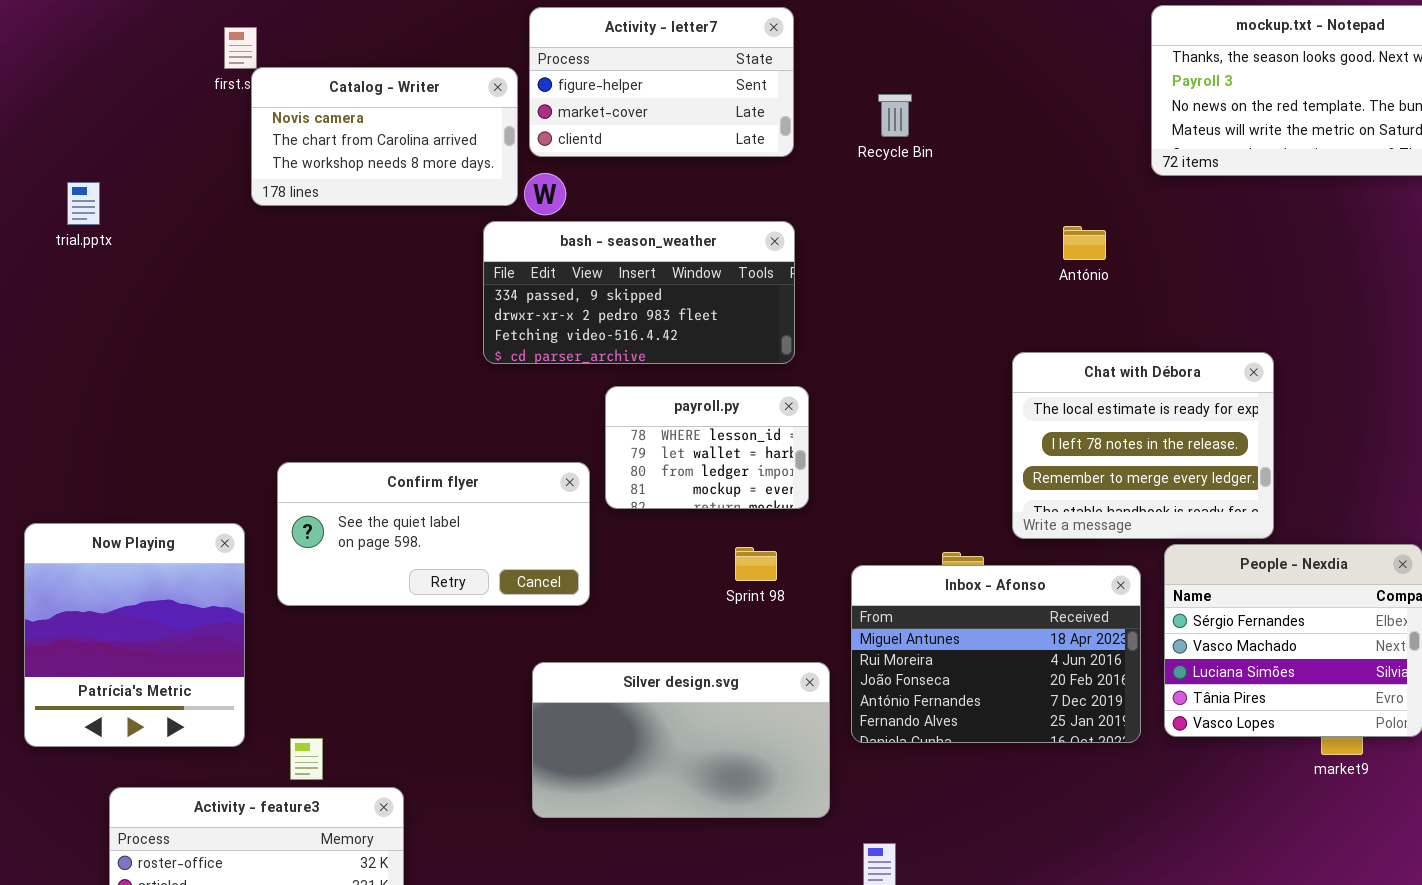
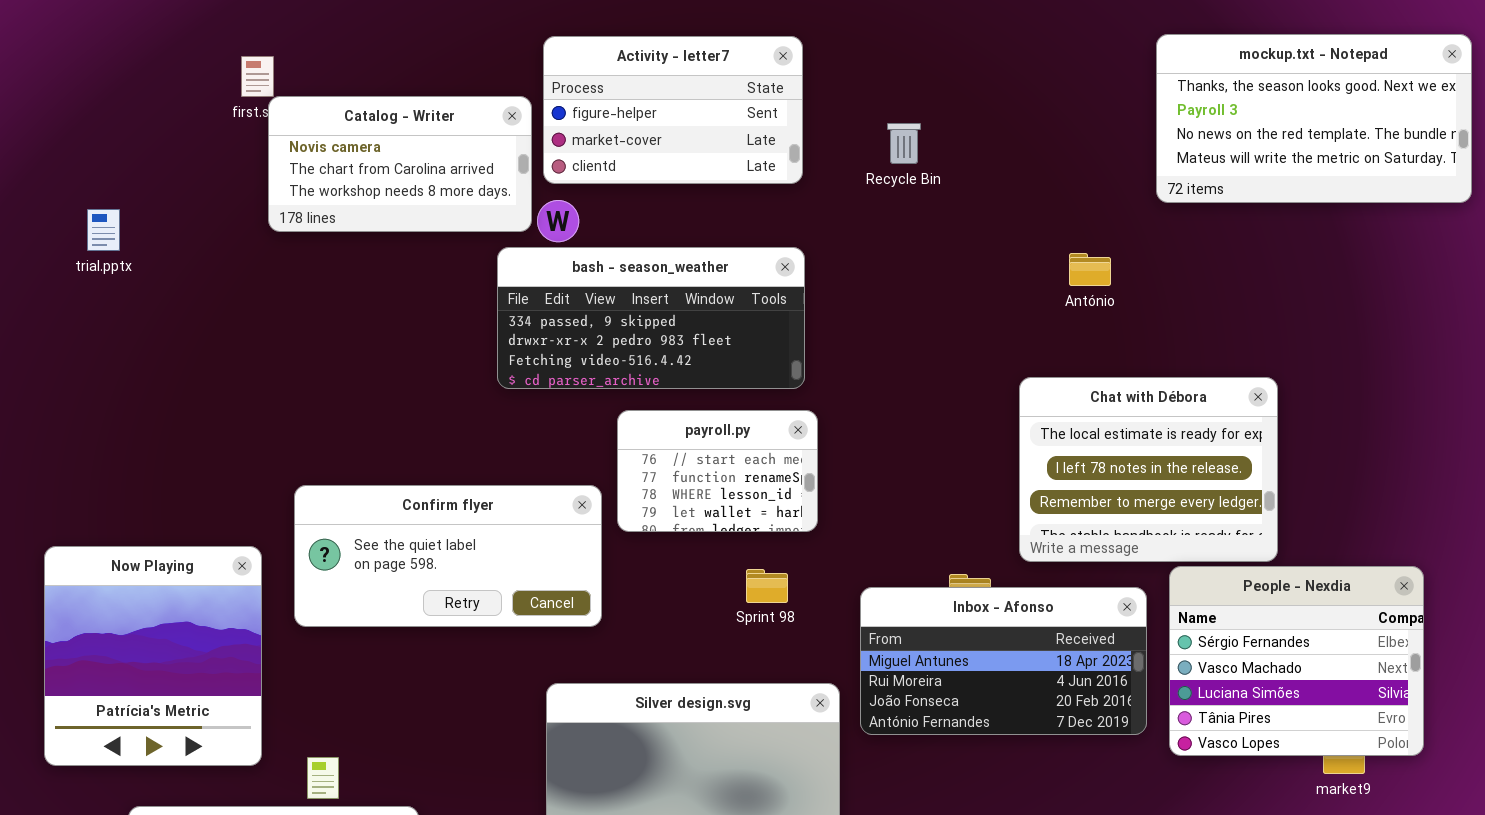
payroll.py: [605,386,809,509] -> [617,410,818,532], scrolled up 2 rows
Inbox - Afonso: [851,565,1141,743] -> [860,587,1147,735], resized

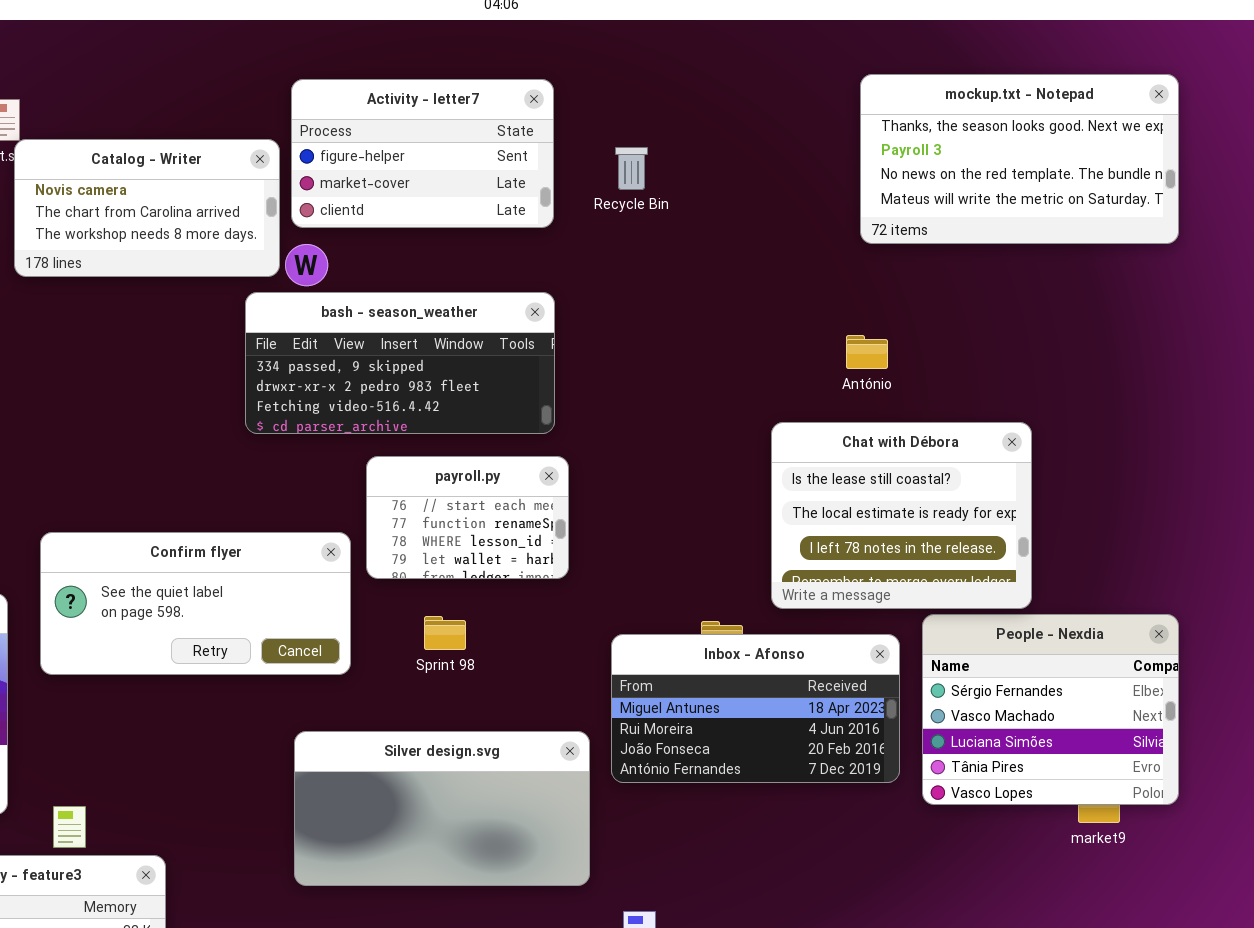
mockup.txt - Notepad: [1156,34,1472,203] -> [860,74,1179,244], moved
Recycle Bin: [887,123,921,164] -> [615,147,648,190], moved
António: [1069,253,1111,286] -> [846,335,888,369], moved
Chat with Débora: [1019,377,1278,562] -> [771,422,1032,609], scrolled up 1 row
Sprint 98: [746,569,788,603] -> [424,616,466,650], moved

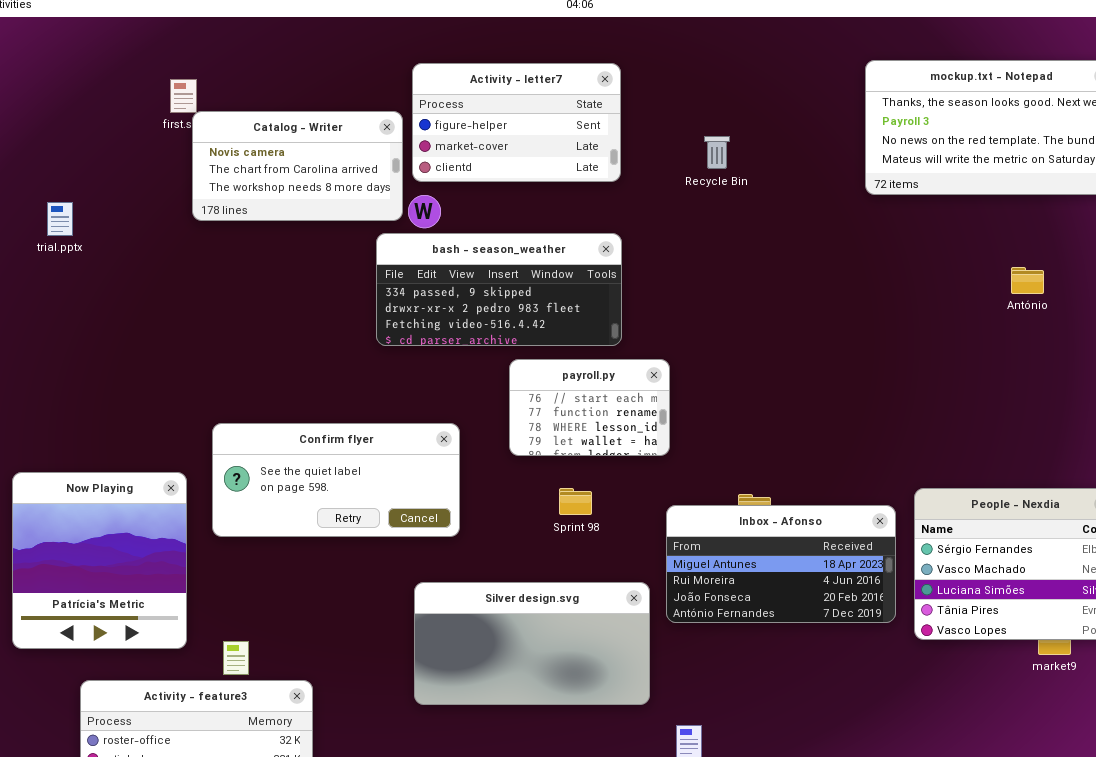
Recycle Bin: [615,147,648,190] -> [704,136,730,169], moved
António: [846,335,888,369] -> [1011,267,1044,294], moved
Chat with Débora: [771,422,1032,609] -> none, closed
payroll.py: [366,456,569,579] -> [509,359,670,456], moved
Sprint 98: [424,616,466,650] -> [559,488,592,515], moved

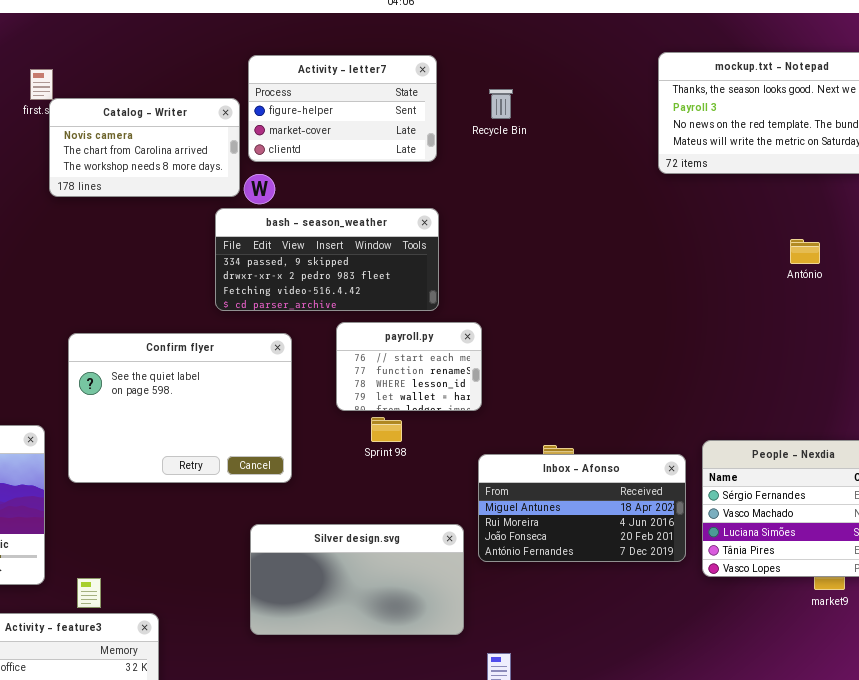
Recycle Bin: [704,136,730,169] -> [489,89,513,119], moved
Confirm flyer: [212,423,460,537] -> [68,333,292,483], resized
Sprint 98: [559,488,592,515] -> [371,417,402,442], moved

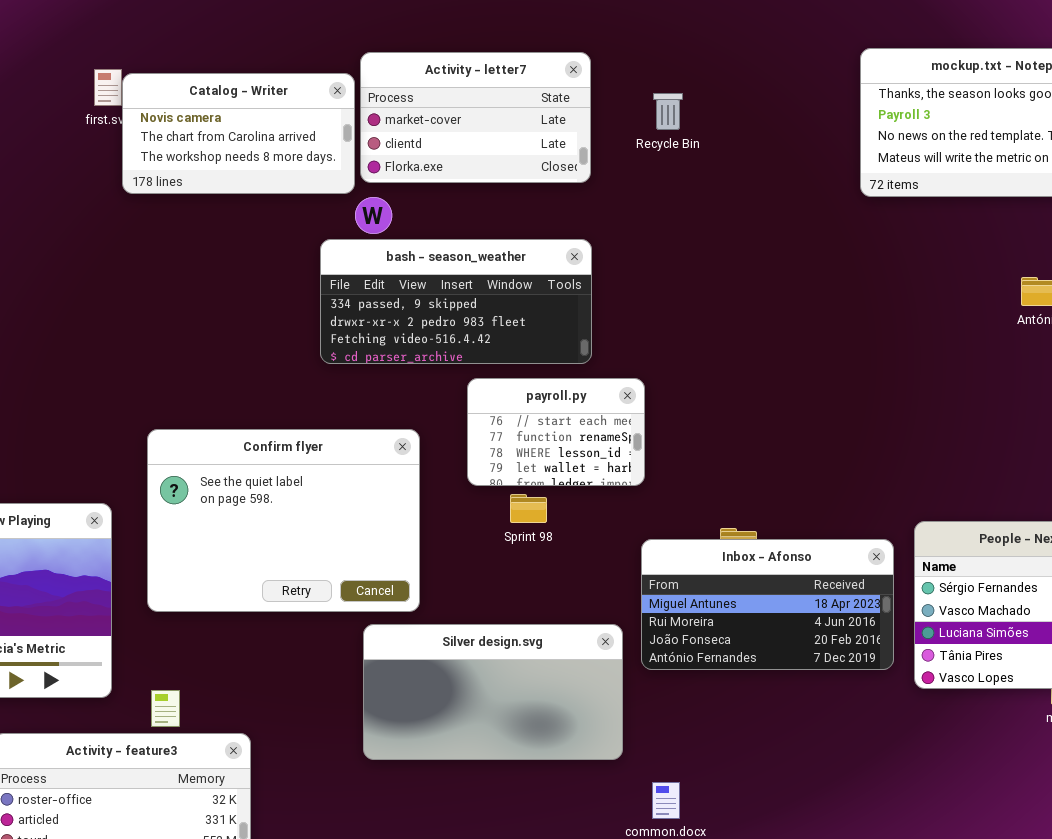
Activity - letter7: [248,55,437,162] -> [360,52,591,183], scrolled down 1 row
Catalog - Writer: [49,98,240,197] -> [122,73,355,194], moved
Confirm flyer: [68,333,292,483] -> [147,429,420,612], moved

